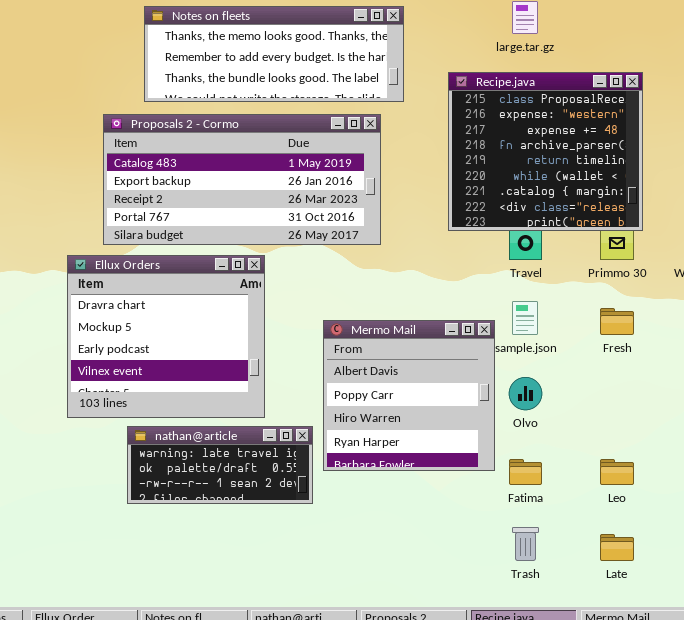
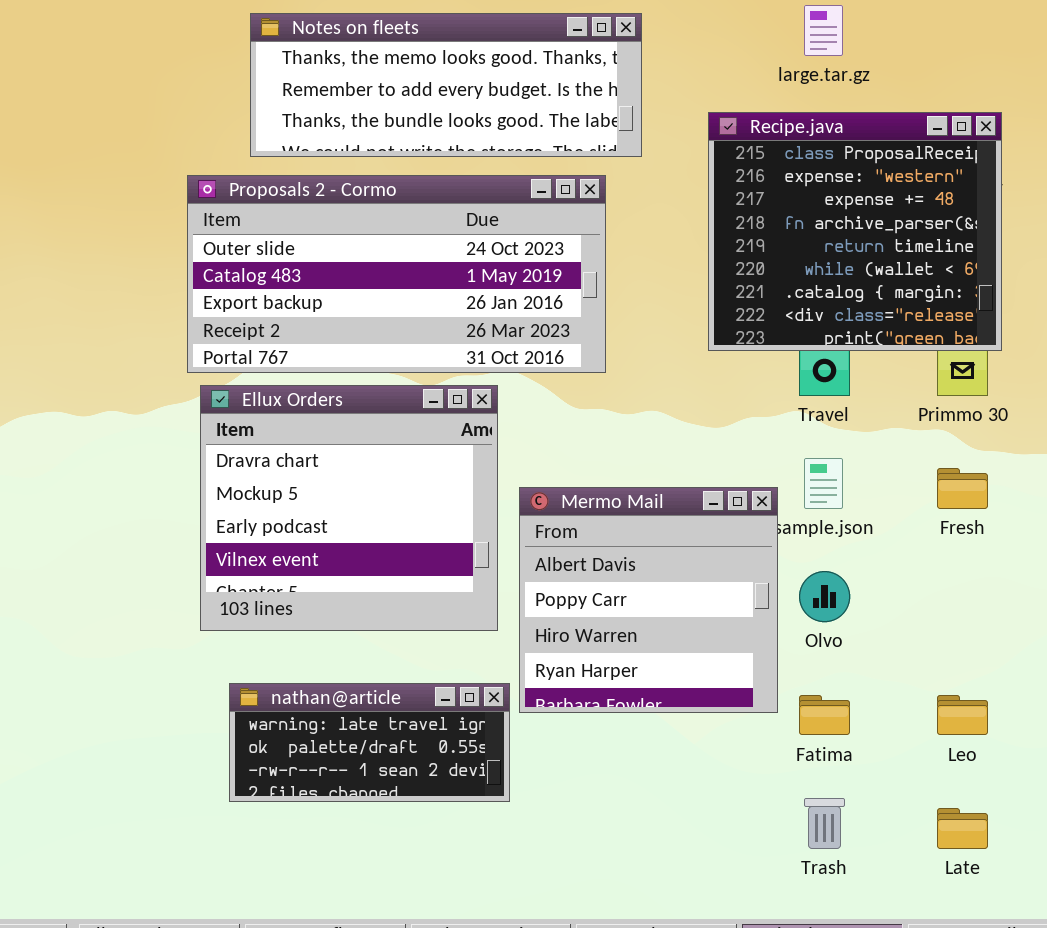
Proposals 2 - Cormo: [103,114,381,245] -> [187,175,606,373], scrolled up 1 row
Ellux Orders: [67,255,265,418] -> [200,385,498,631], moved
nathan@article: [127,426,313,504] -> [229,683,510,802], moved

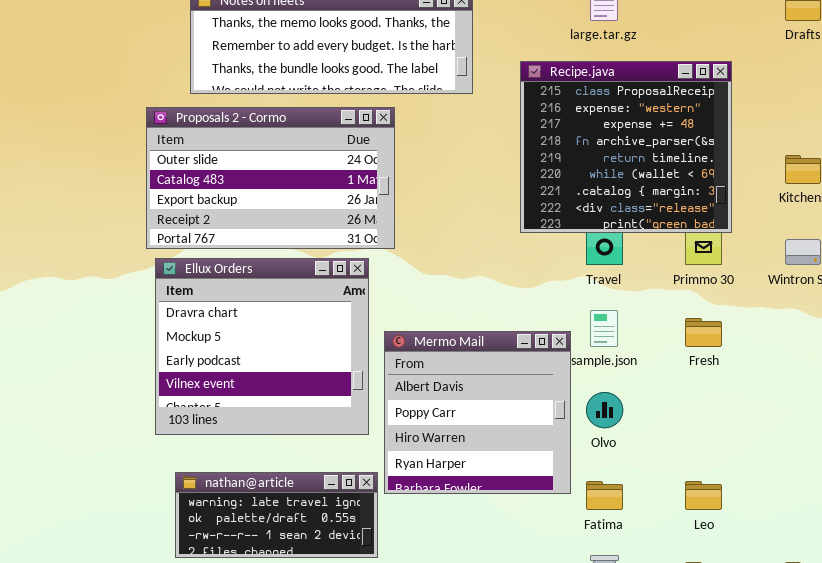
Proposals 2 - Cormo: [187,175,606,373] -> [146,107,395,249], resized

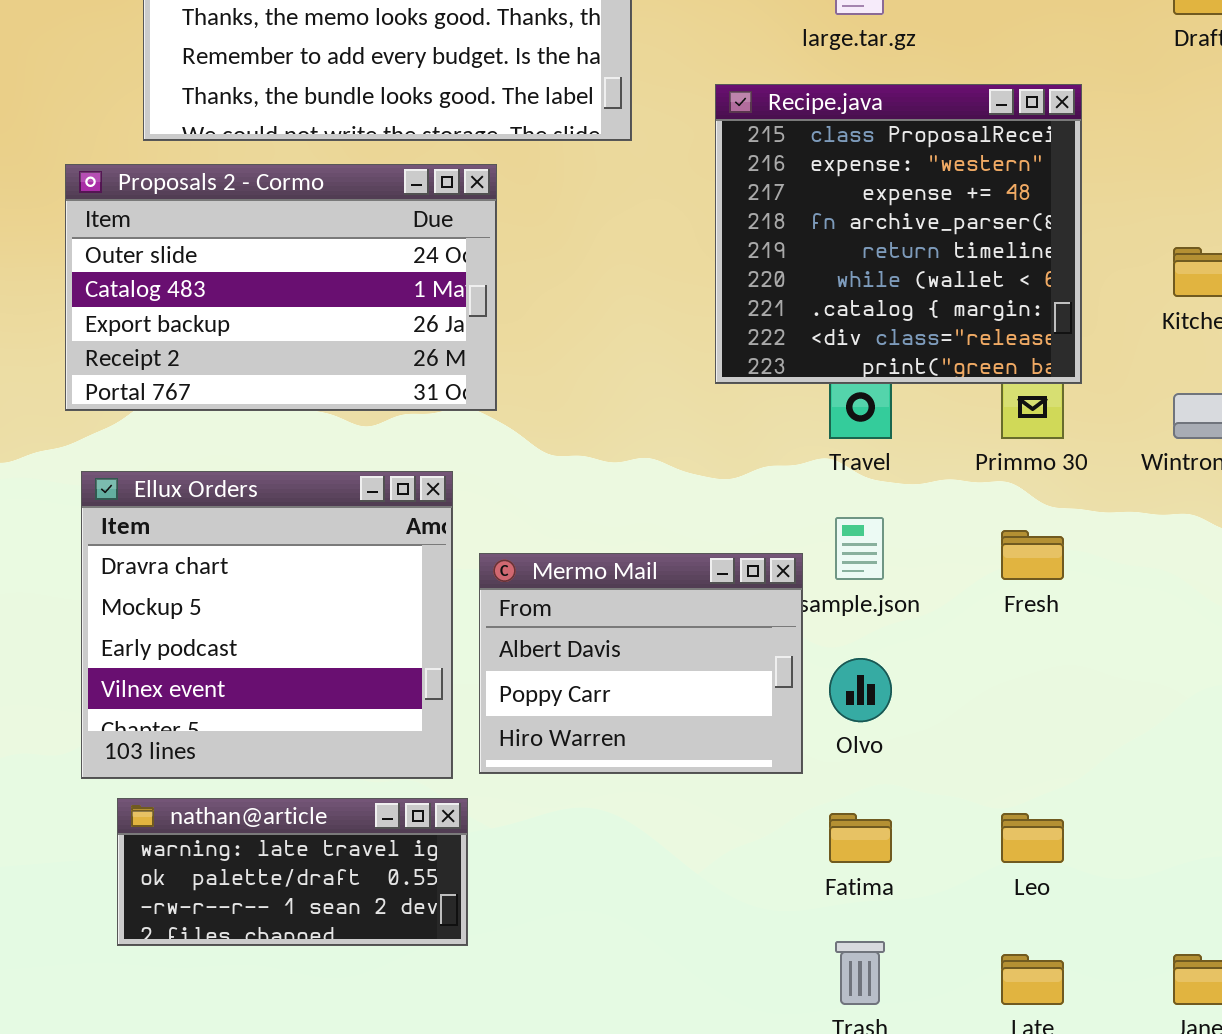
Ellux Orders: [155,258,369,435] -> [81,471,453,779], moved
Mermo Mail: [384,331,571,494] -> [479,553,803,774], resized

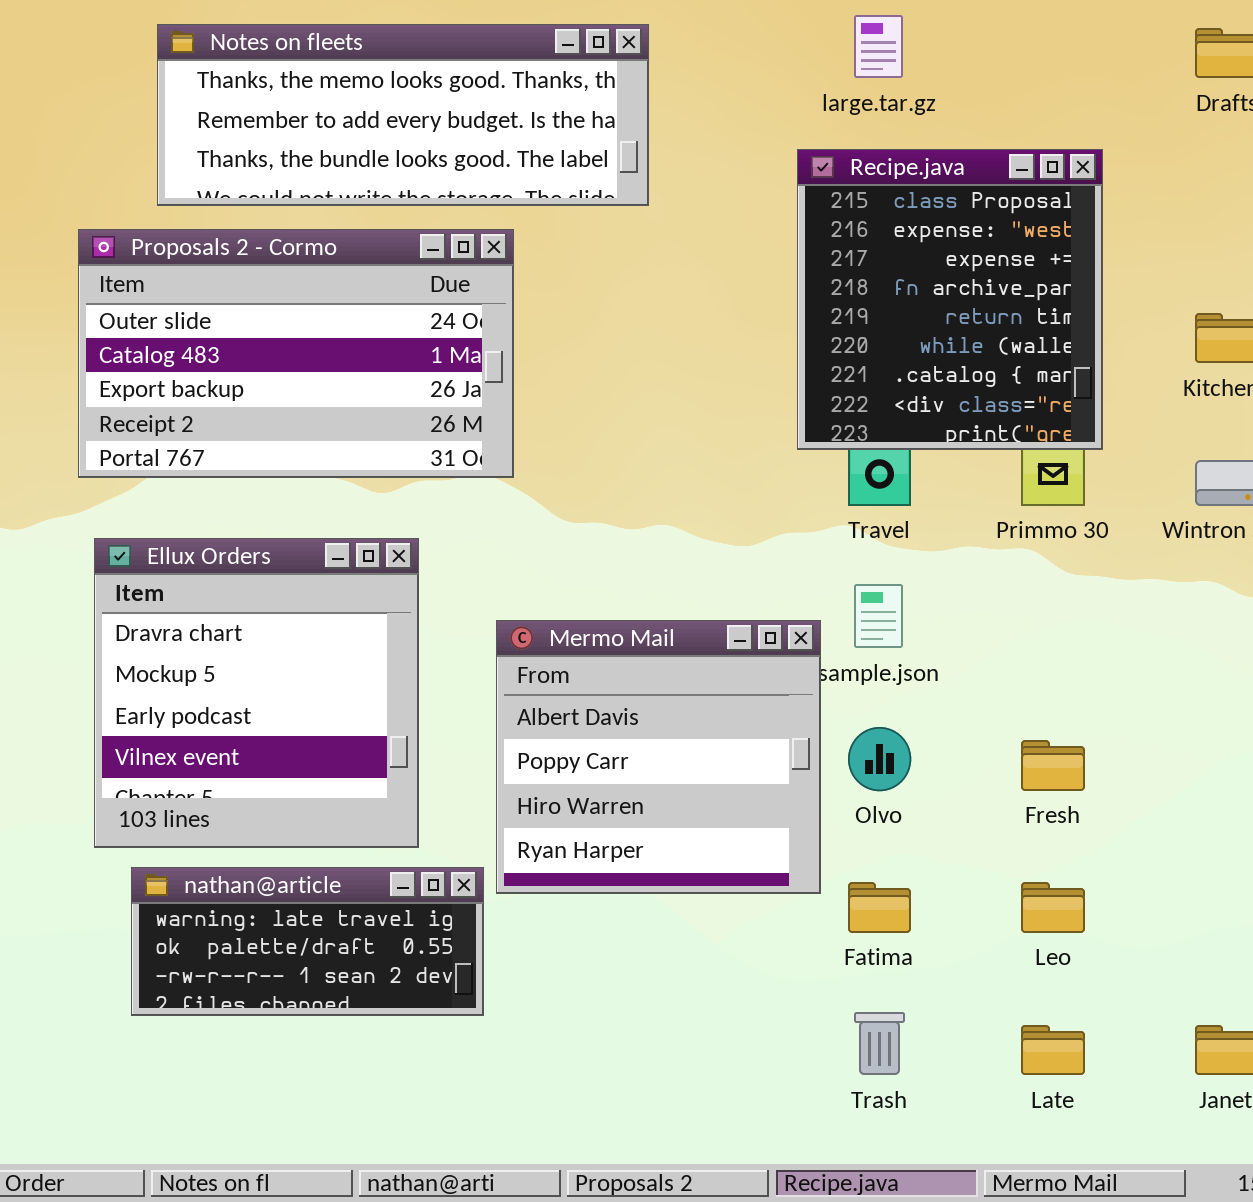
Recipe.java: [715,84,1082,384] -> [797,149,1103,450], resized
Ellux Orders: [81,471,453,779] -> [94,538,419,848], resized
Fresh: [1001,530,1064,580] -> [1021,740,1085,791], moved
Mermo Mail: [479,553,803,774] -> [496,620,821,894], resized

